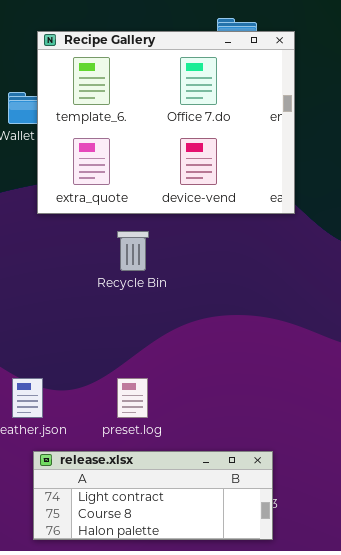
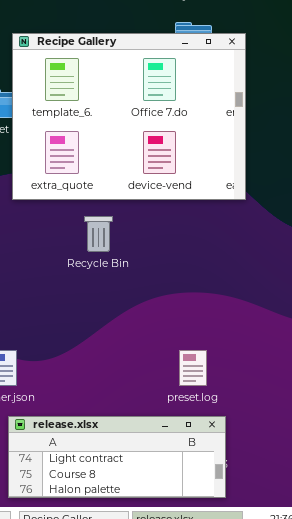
preset.log: [117,378,148,418] -> [179,350,207,386], moved

